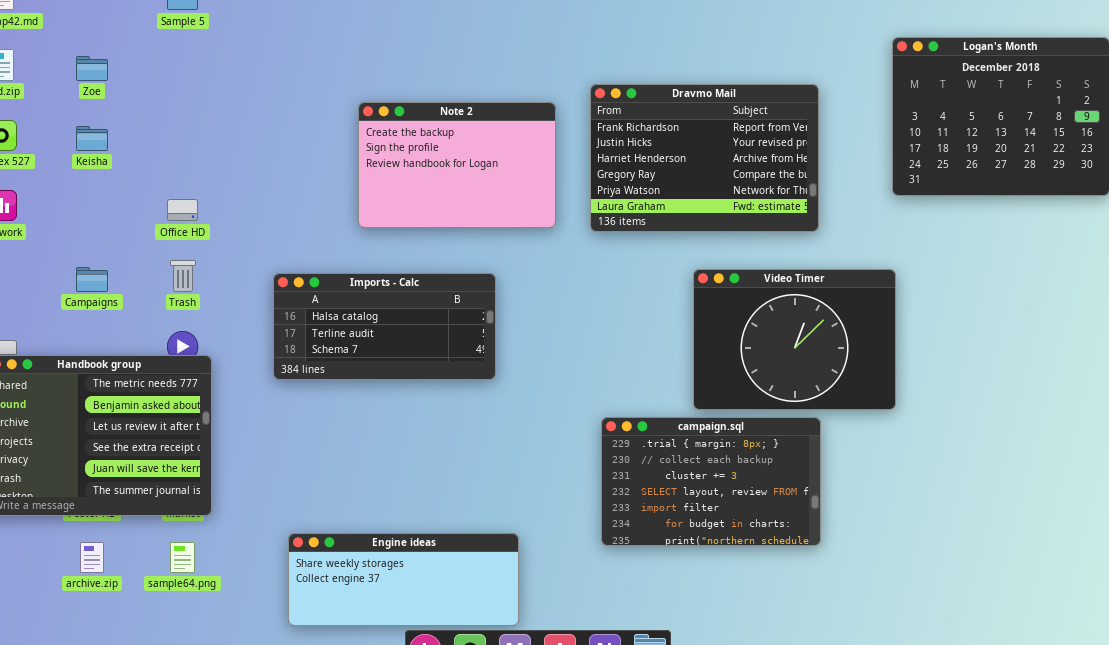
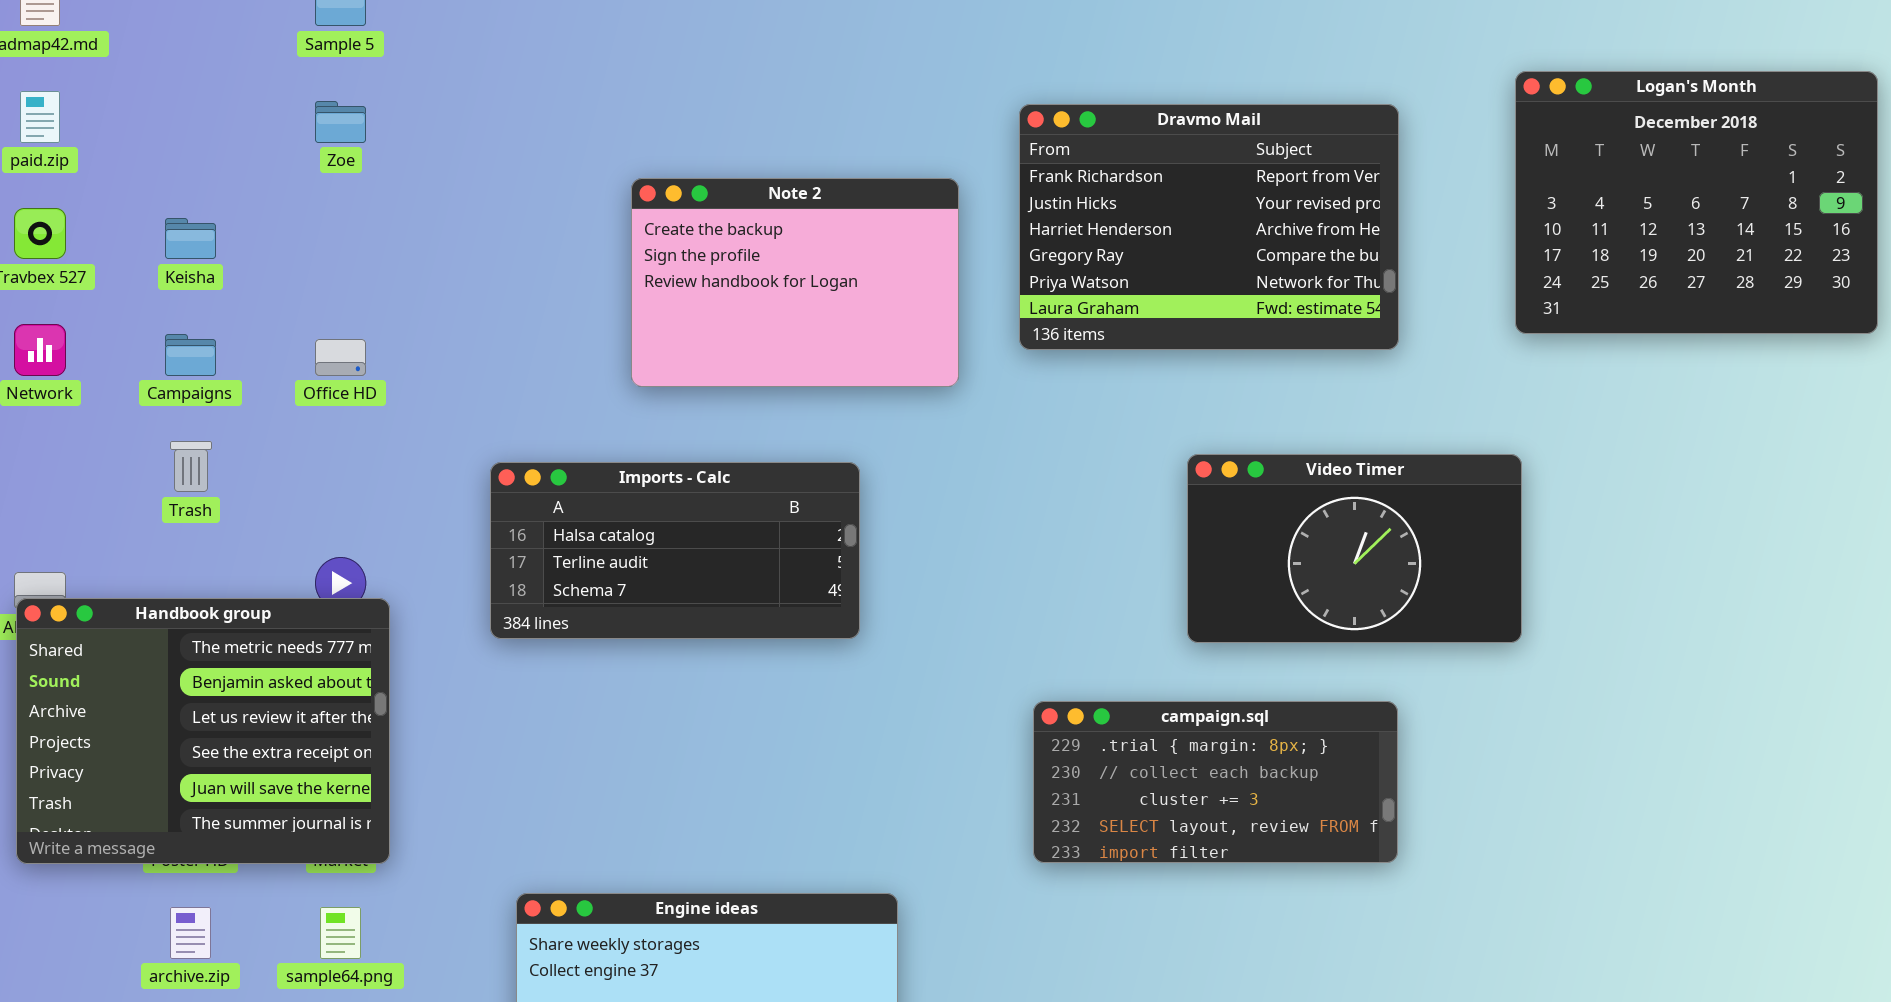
Zoe: [76,56,108,81] -> [315,101,366,143], moved
Dravmo Mail: [590,84,819,232] -> [1019,104,1399,350], moved
Trash: [170,260,196,292] -> [170,441,212,492], moved
Campaigns: [76,267,108,292] -> [165,334,216,376], moved
Video Timer: [693,269,896,410] -> [1187,454,1522,643], resized
campaign.sql: [601,417,821,546] -> [1033,701,1398,863], resized

